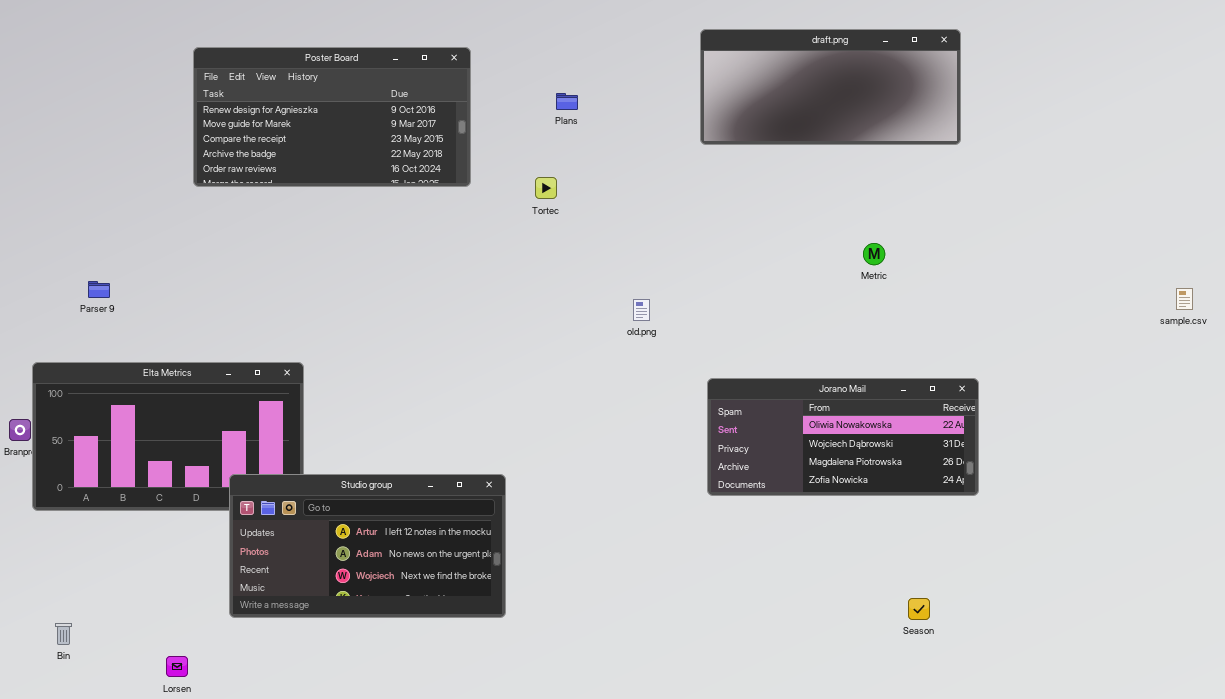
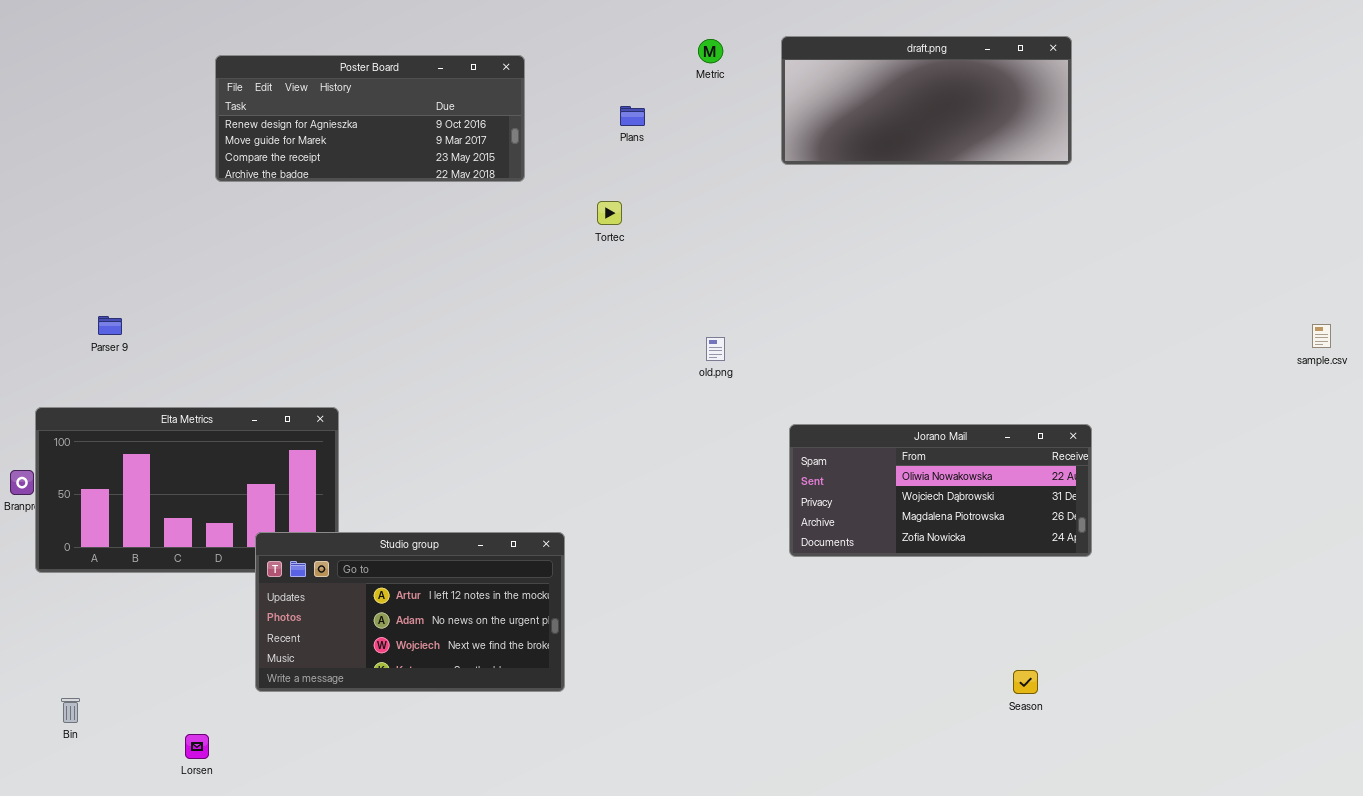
Poster Board: [193,47,471,187] -> [215,55,525,182], resized
Metric: [863,243,885,265] -> [698,39,723,63], moved

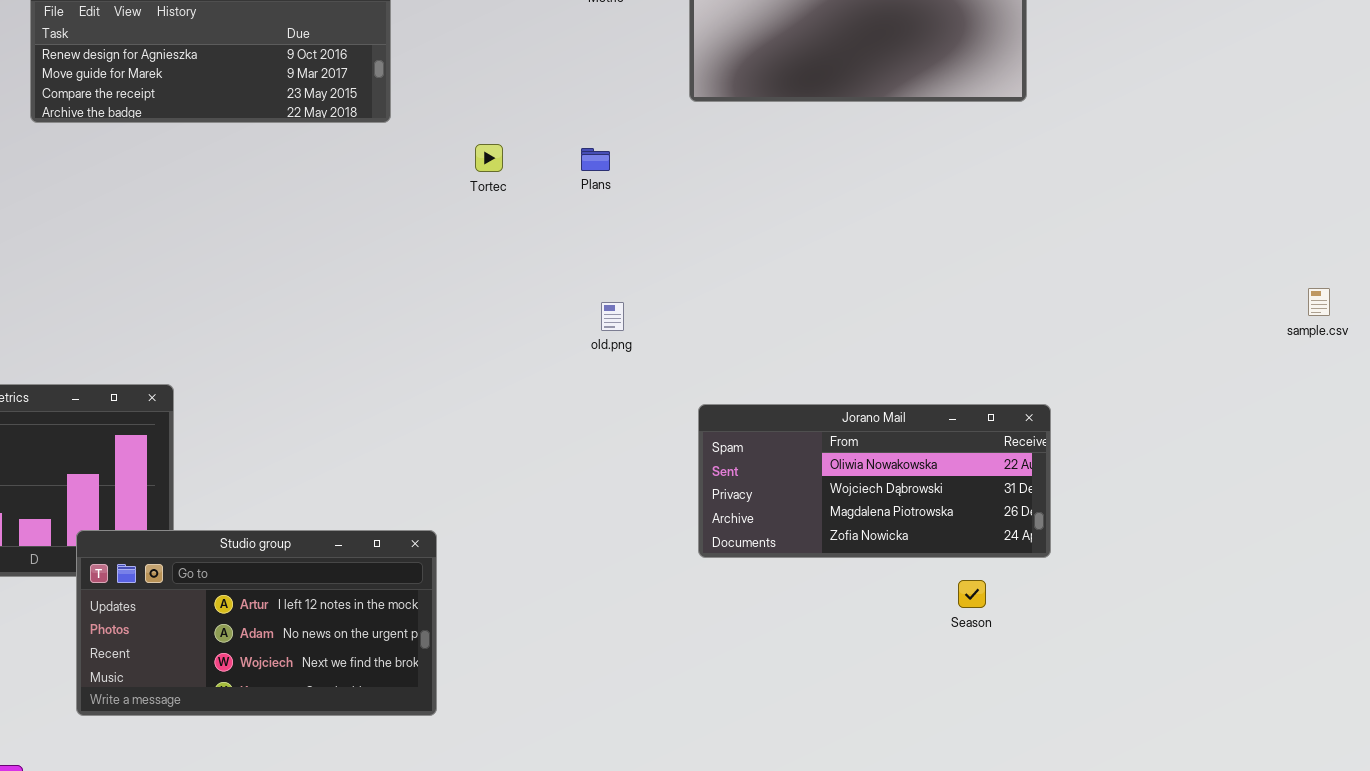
Plans: [620,106,645,126] -> [581,148,610,171], moved
Season: [1013,670,1038,694] -> [958,580,986,608], moved

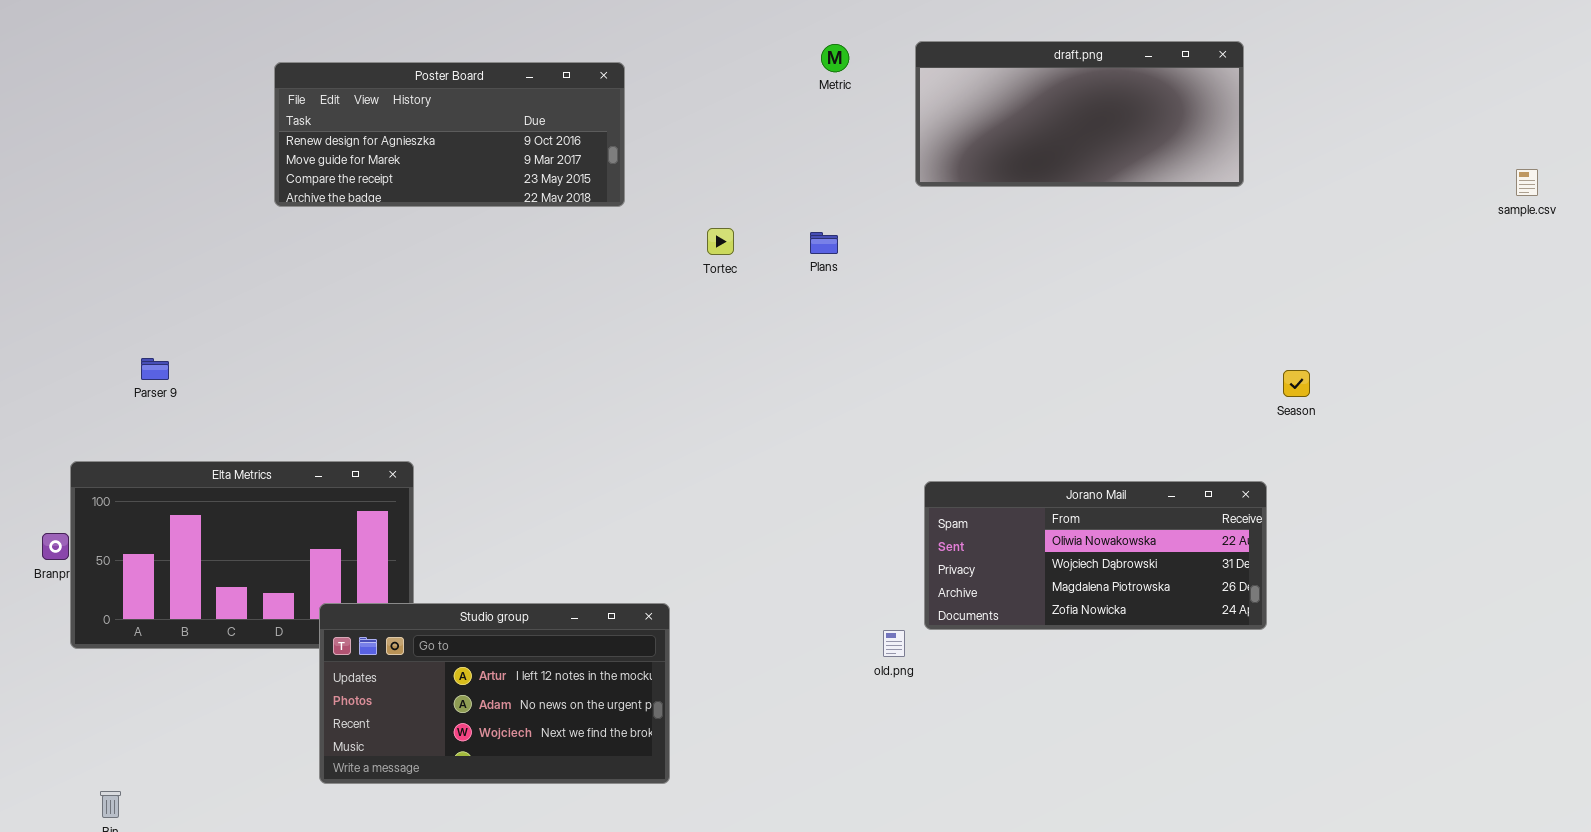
sample.csv: [1308,288,1330,316] -> [1516,169,1538,196], moved
old.png: [601,302,624,331] -> [883,630,905,657], moved
Season: [958,580,986,608] -> [1283,370,1310,397], moved

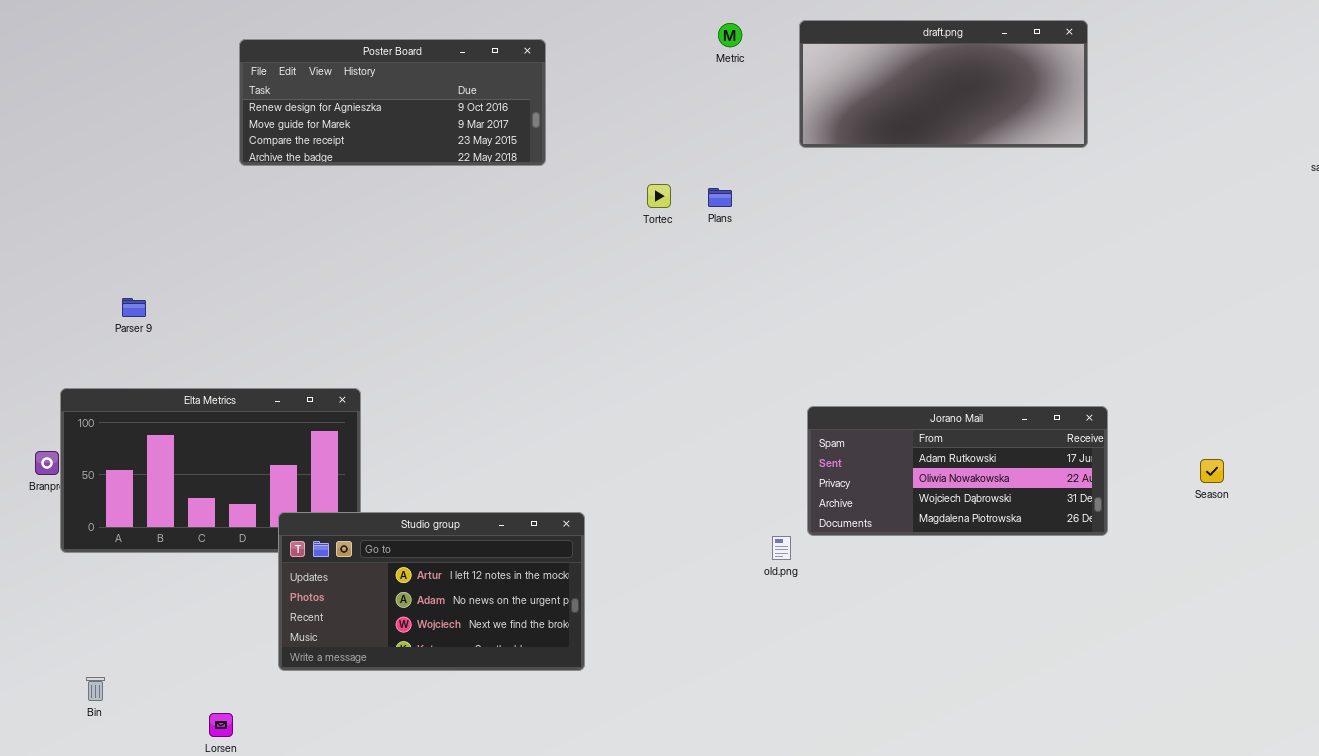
Tortec: [707,228,734,255] -> [647,184,671,208], moved
Season: [1283,370,1310,397] -> [1200,459,1224,483], moved
Jorano Mail: [924,481,1267,630] -> [807,406,1108,536], scrolled up 1 row

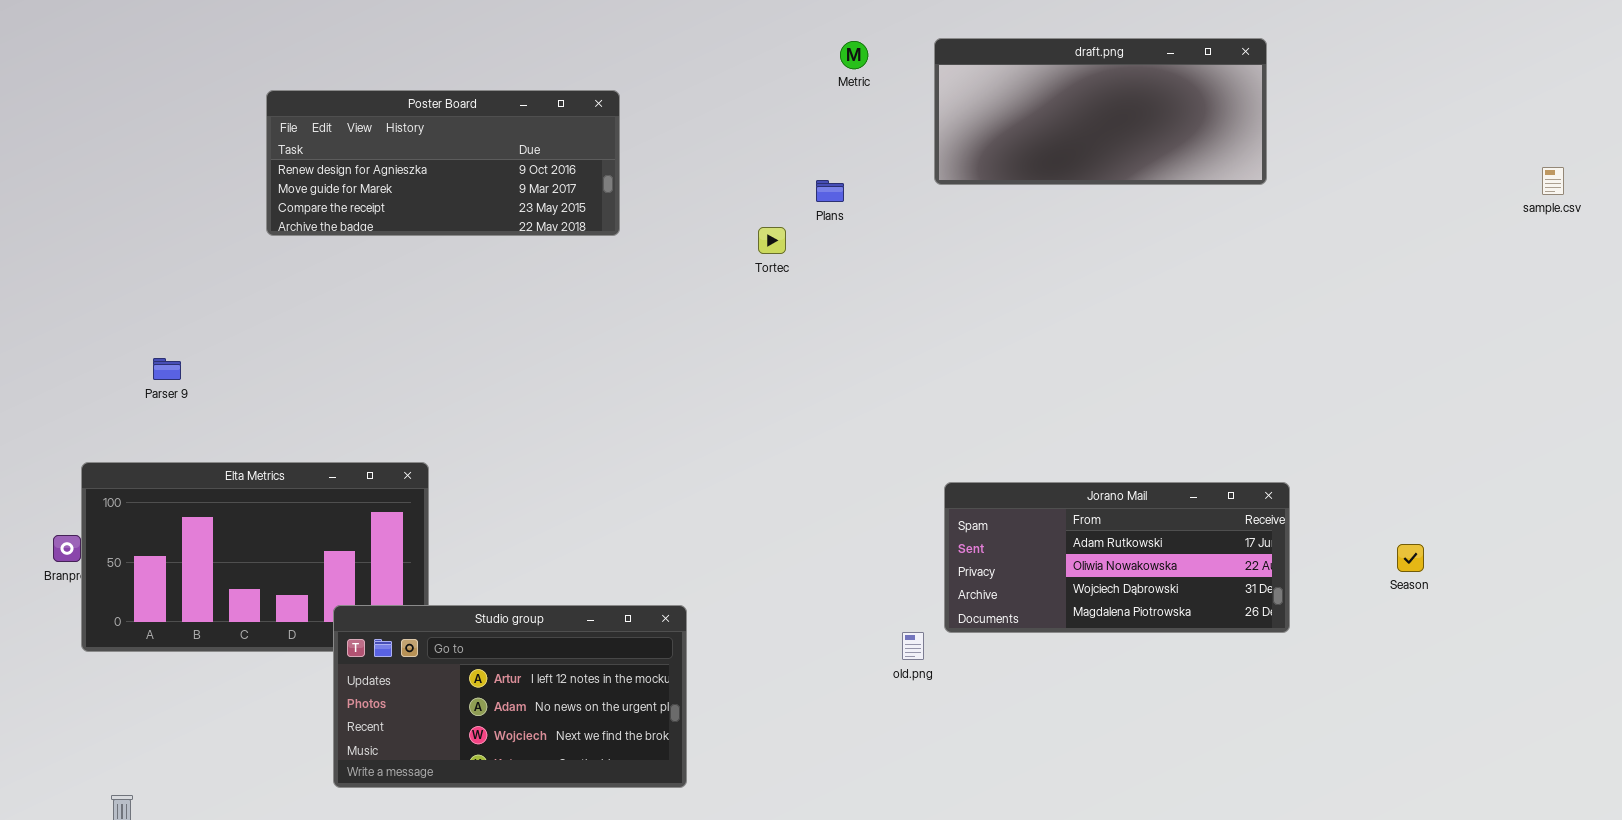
Poster Board: [239,39,546,166] -> [266,90,620,236], moved
Plans: [708,188,732,207] -> [816,180,844,202], moved

